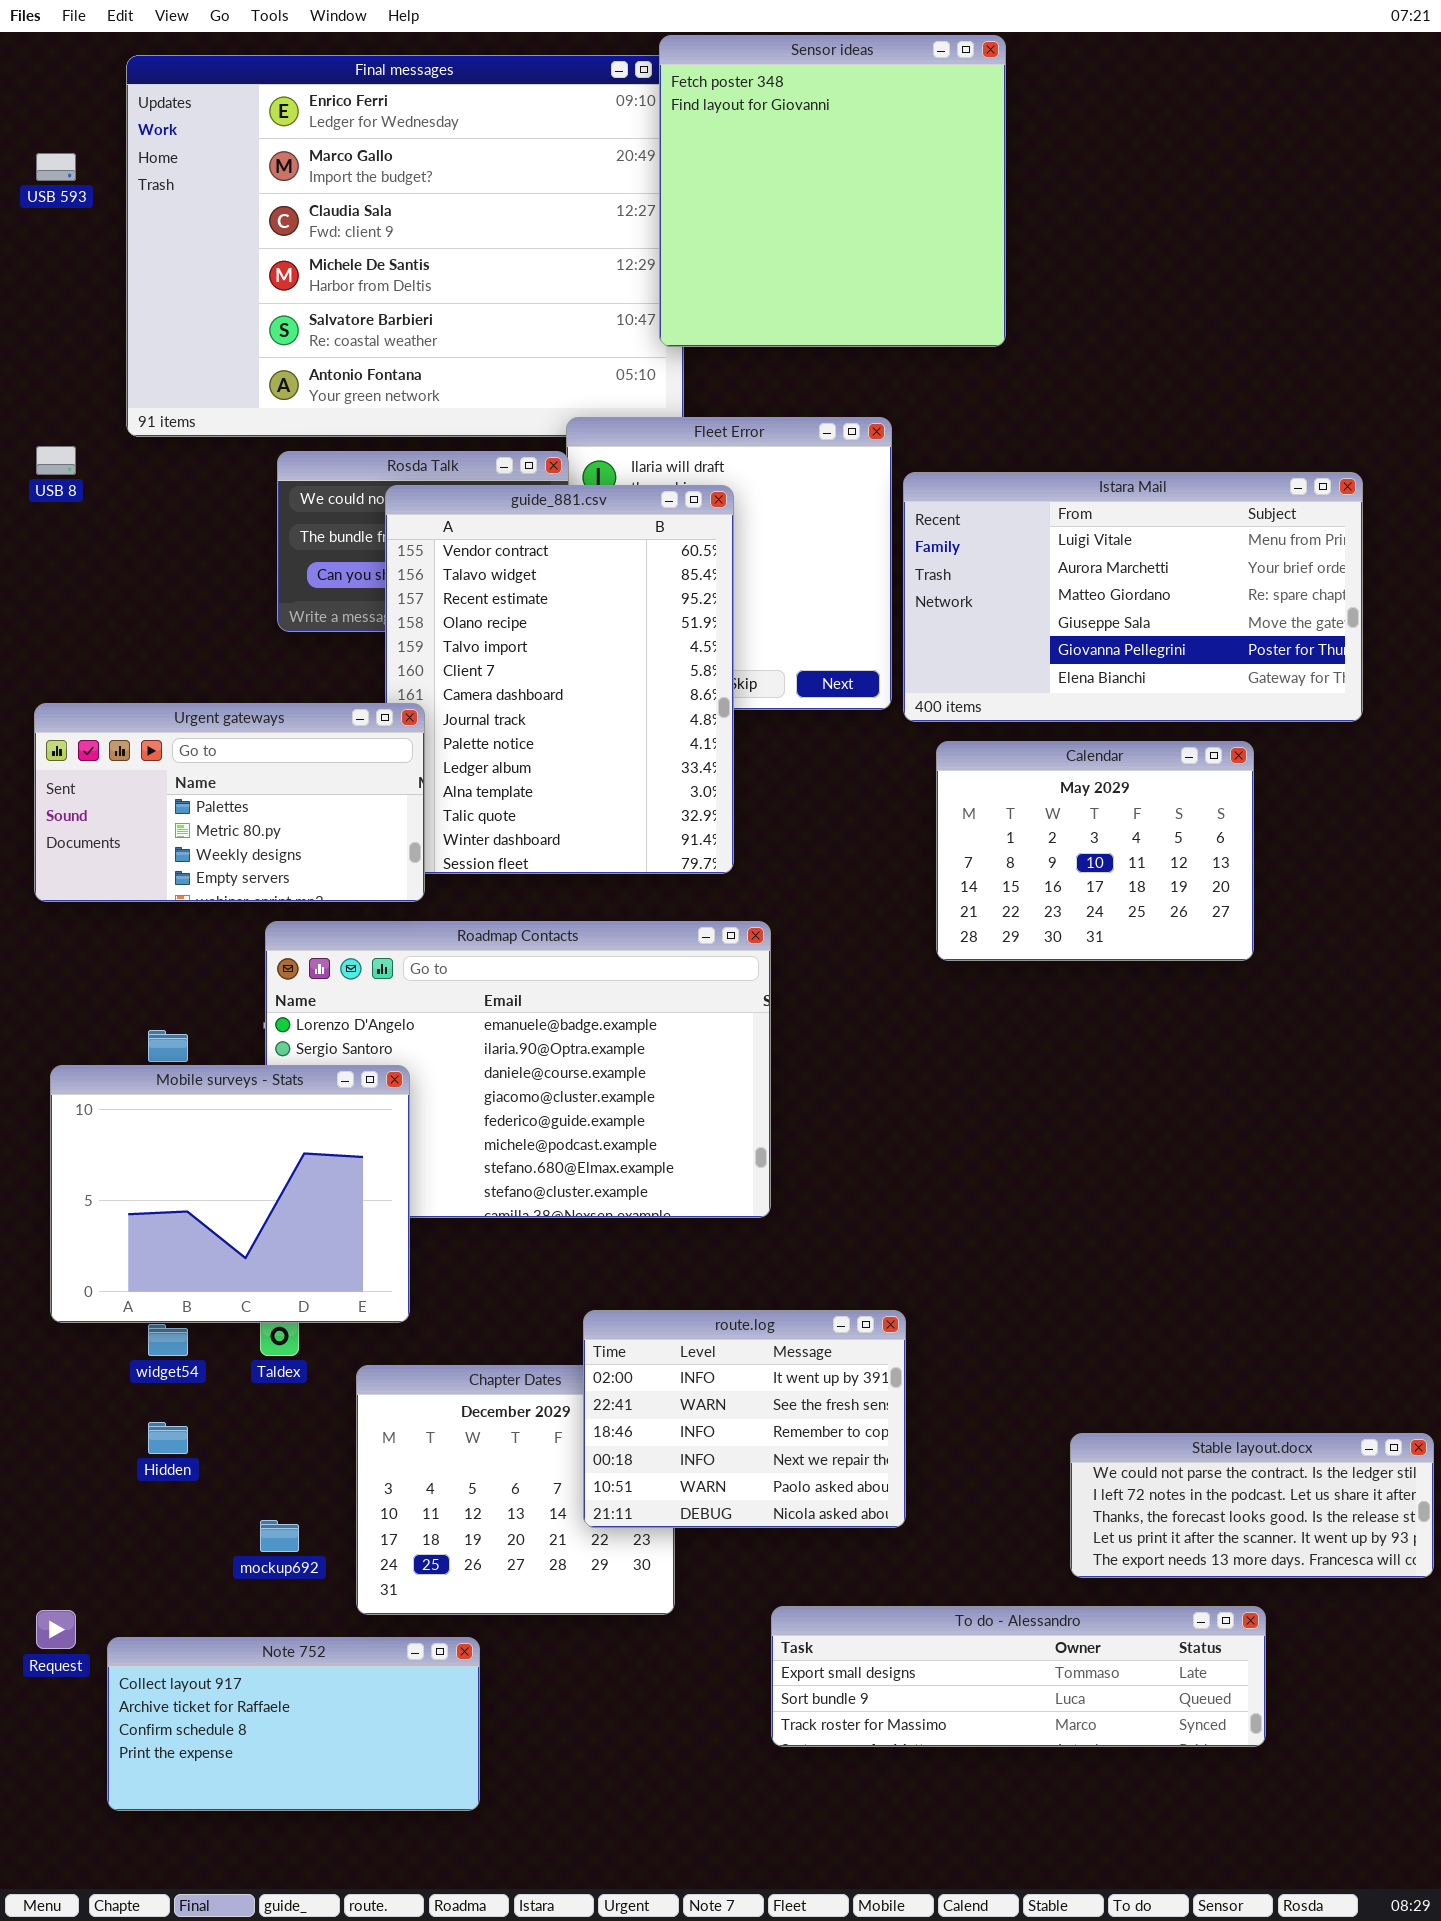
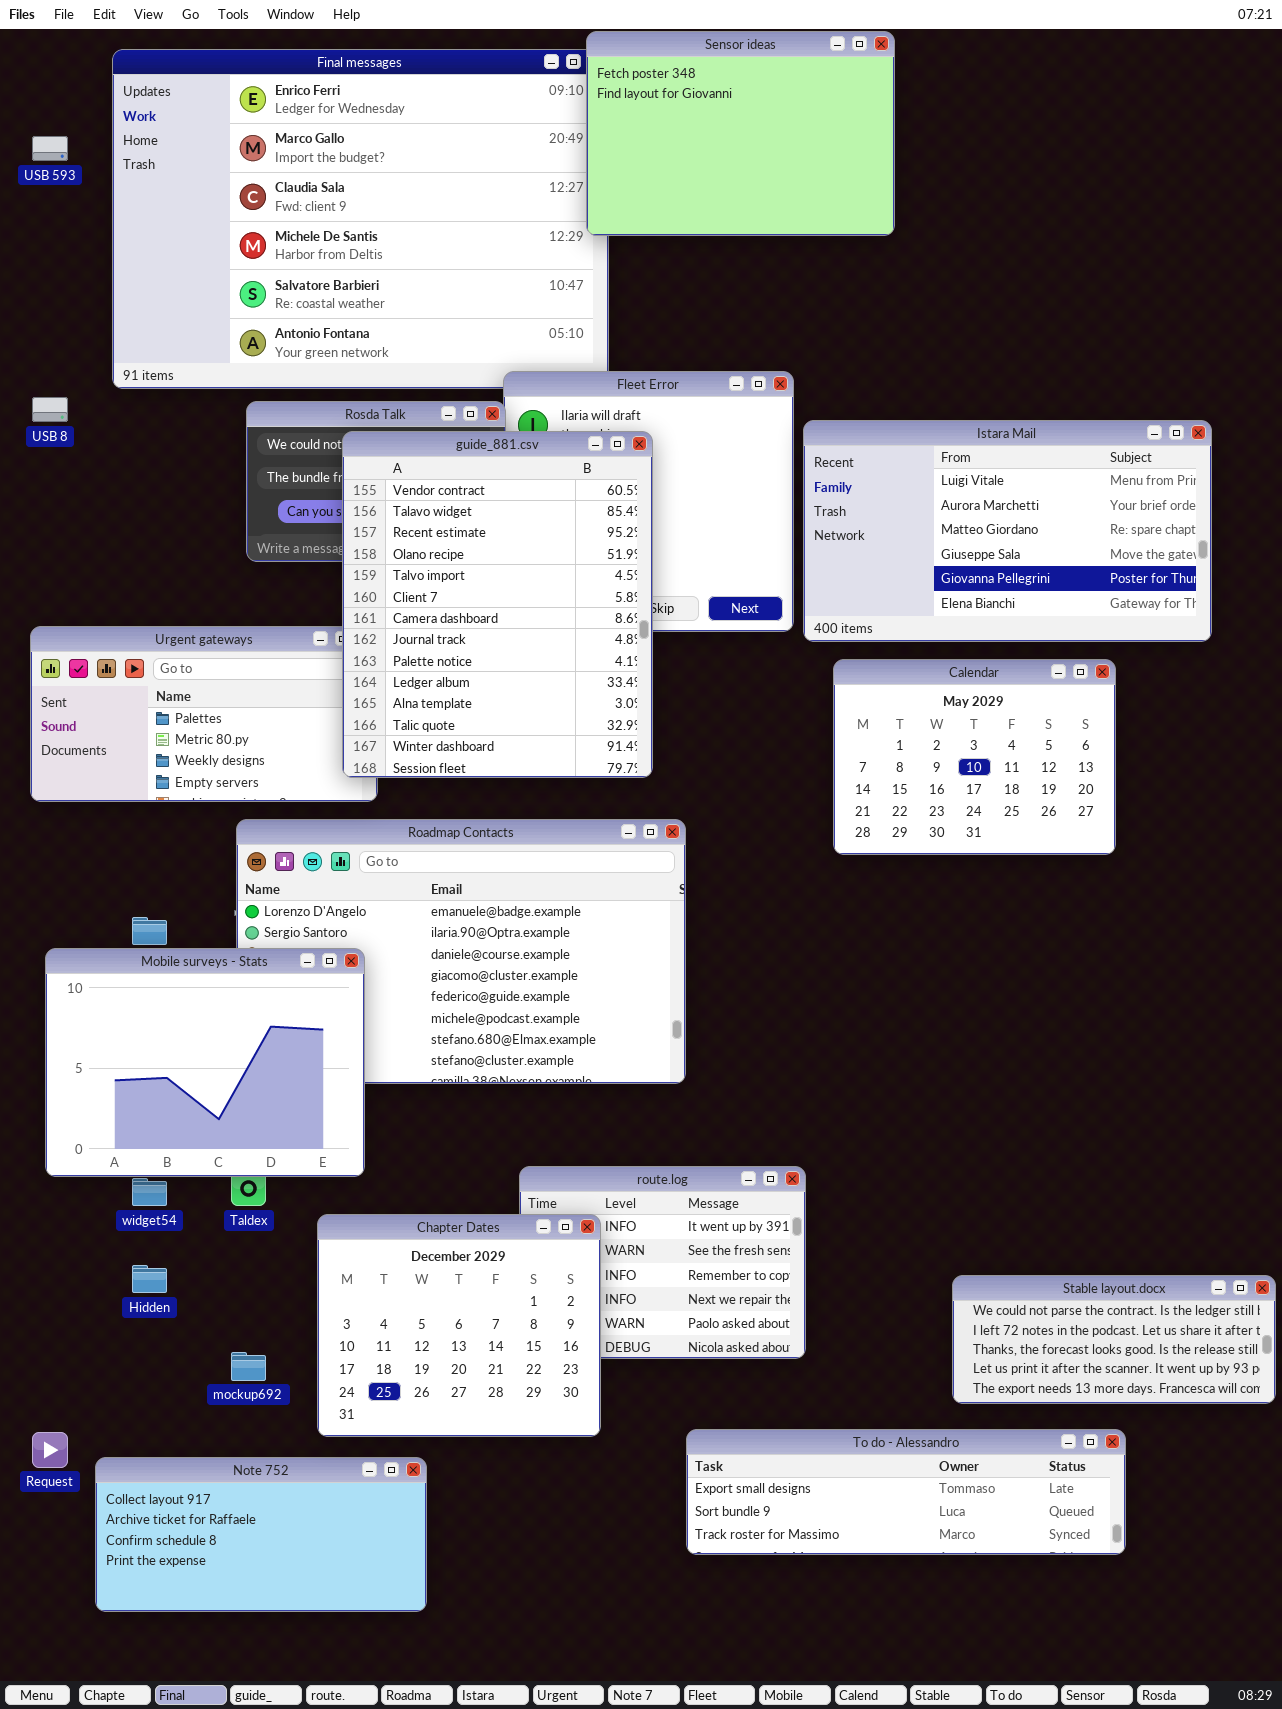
Sensor ideas: [659,35,1006,347] -> [586,31,895,236], resized
guide_881.csv: [385,485,734,874] -> [342,431,653,778], raised
Chapter Dates: [356,1365,675,1615] -> [317,1214,601,1437], raised

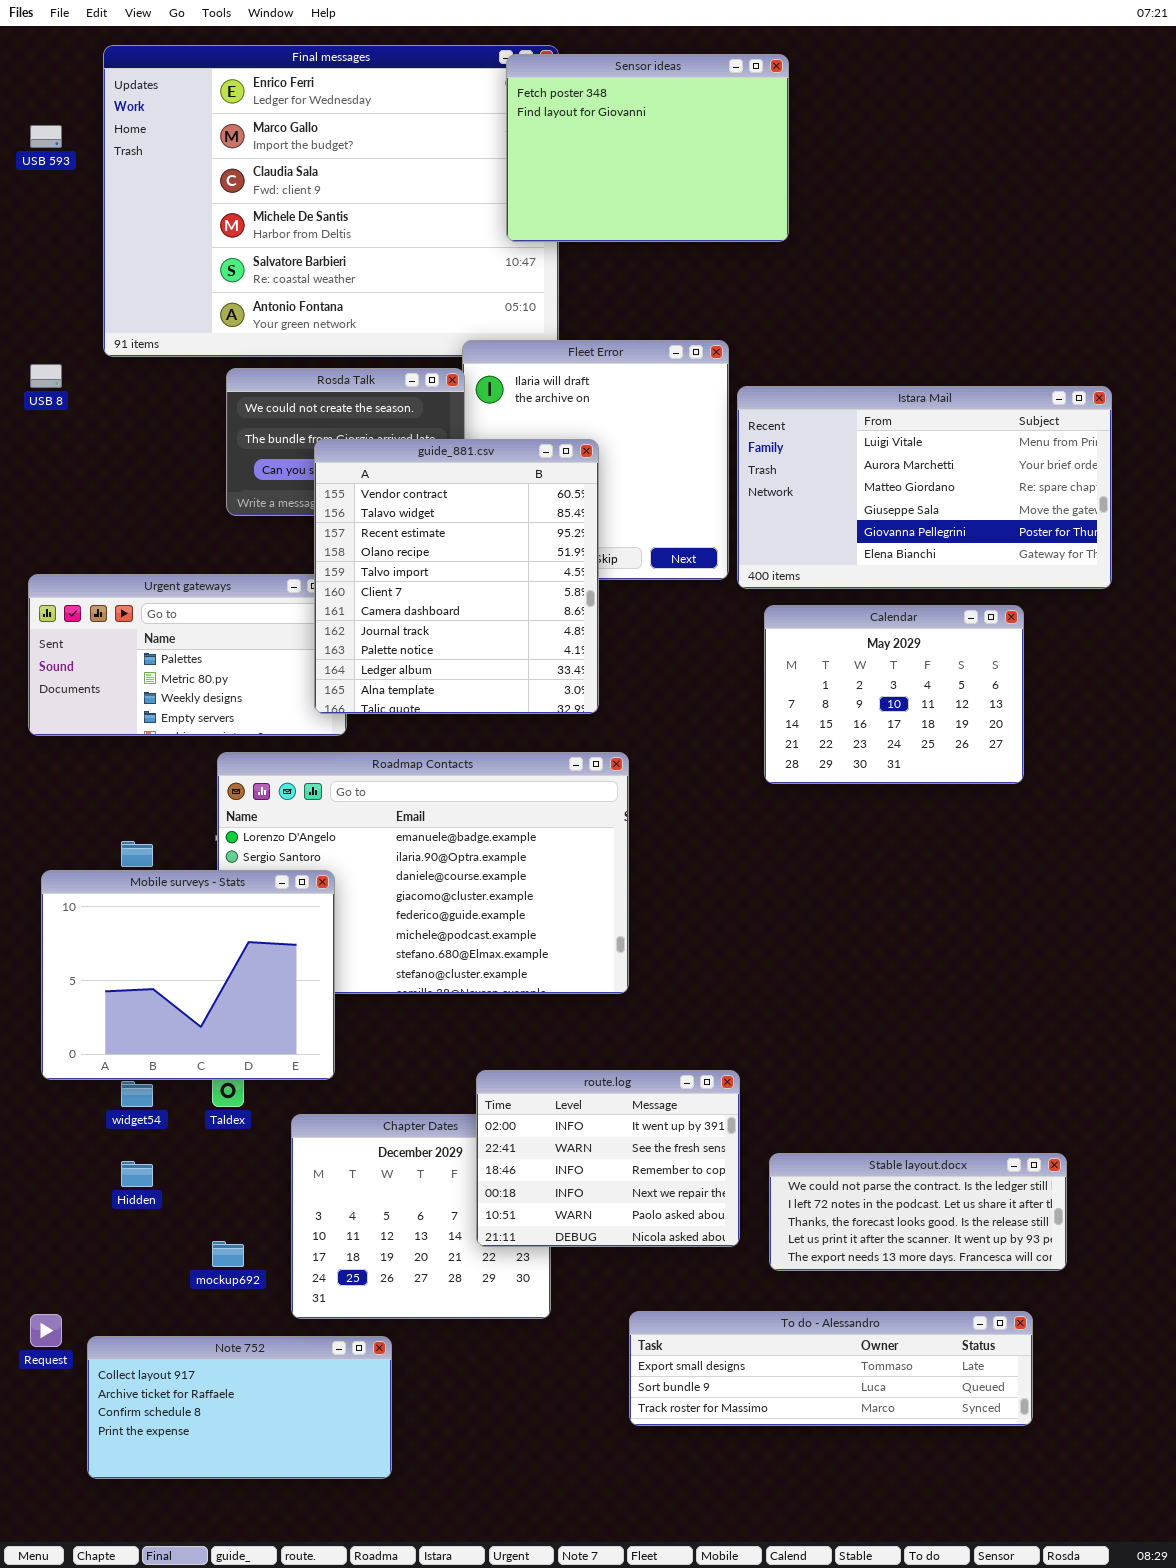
Sensor ideas: [586,31,895,236] -> [506,54,789,242], moved
guide_881.csv: [342,431,653,778] -> [314,439,599,714], resized
route.log: [519,1166,806,1359] -> [476,1070,740,1247], raised
Stable layout.docx: [952,1275,1276,1404] -> [769,1153,1067,1271], moved

